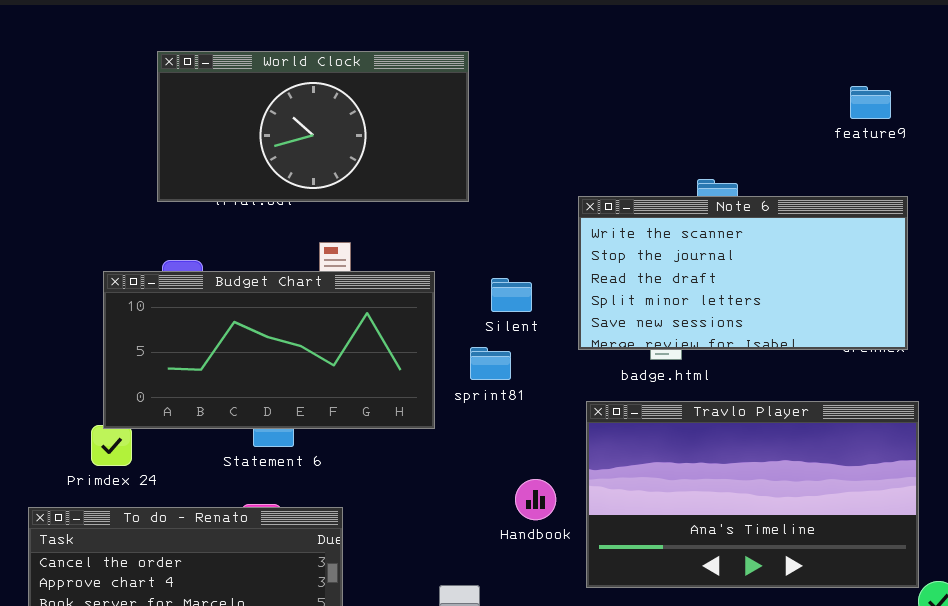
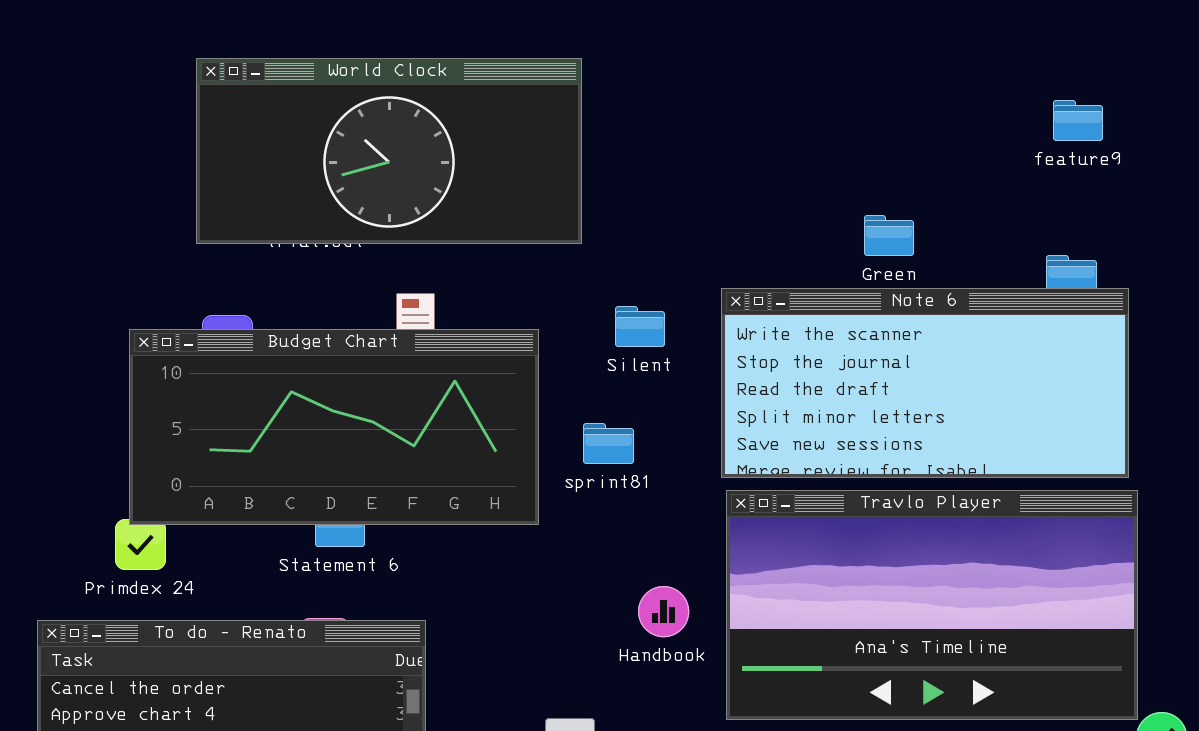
Note 6: [578,196,908,350] -> [721,288,1129,478], moved
Silent: [491,278,532,312] -> [615,306,665,347], moved

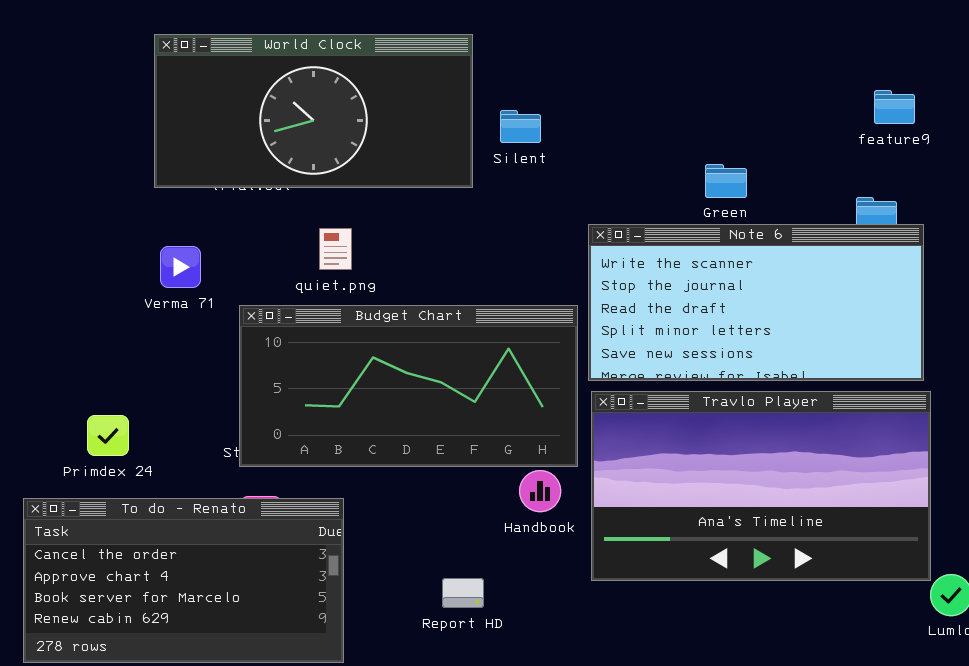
feature9: [1053,100,1103,141] -> [874,90,915,124], moved
Silent: [615,306,665,347] -> [500,110,541,143], moved
Budget Chart: [129,329,539,525] -> [239,305,578,467], moved

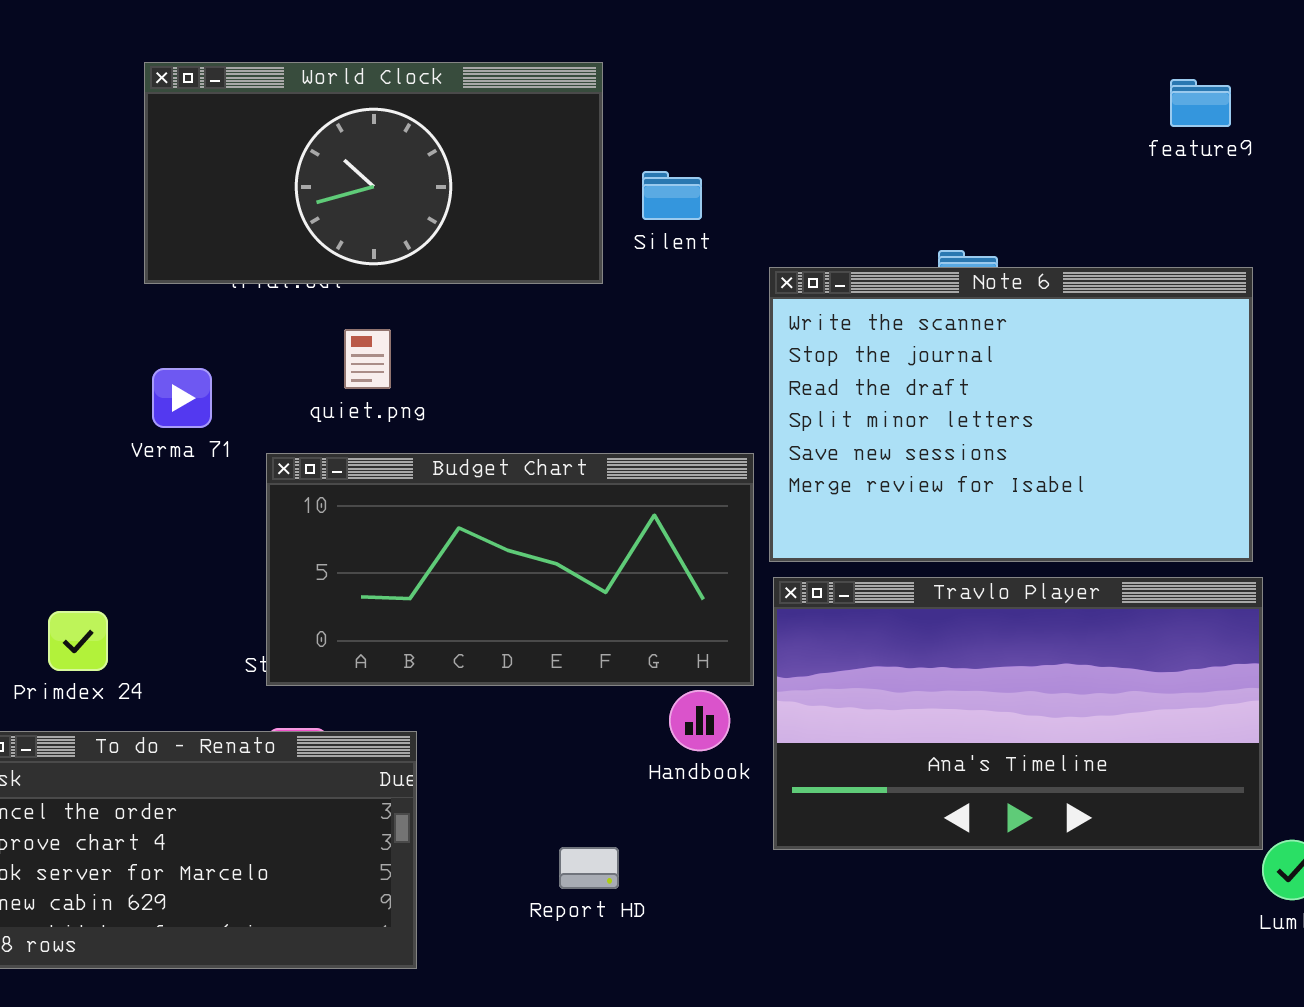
feature9: [874,90,915,124] -> [1170,79,1231,127], moved
Note 6: [588,224,924,381] -> [769,267,1253,562], resized
quiet.png: [319,228,352,270] -> [344,329,391,389], moved

